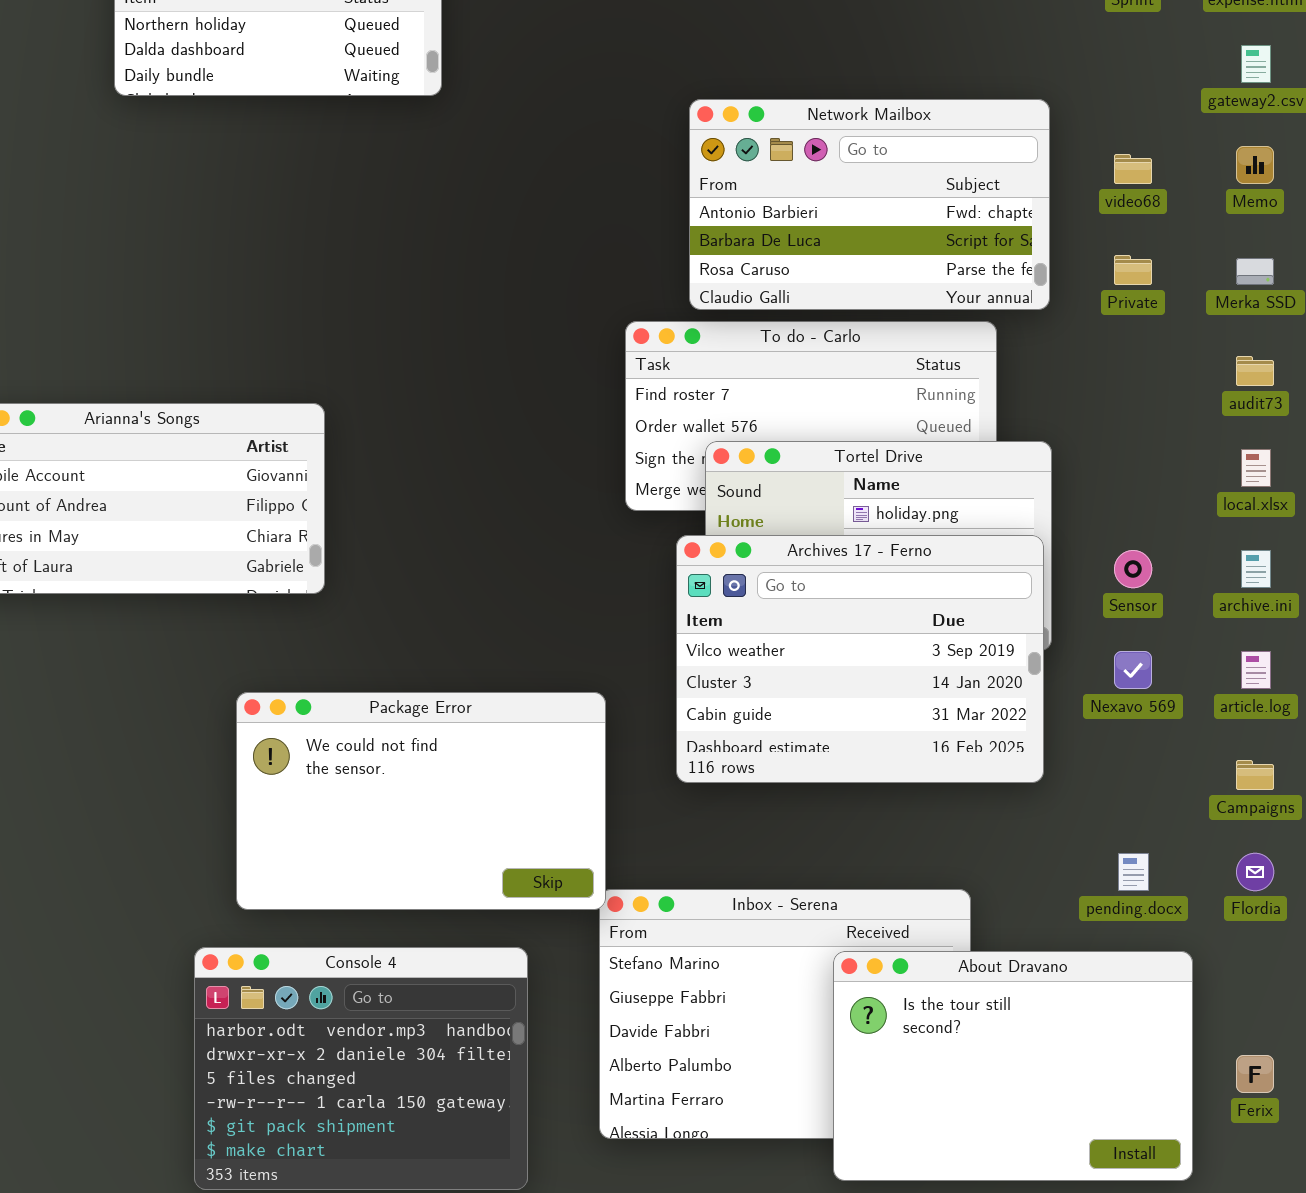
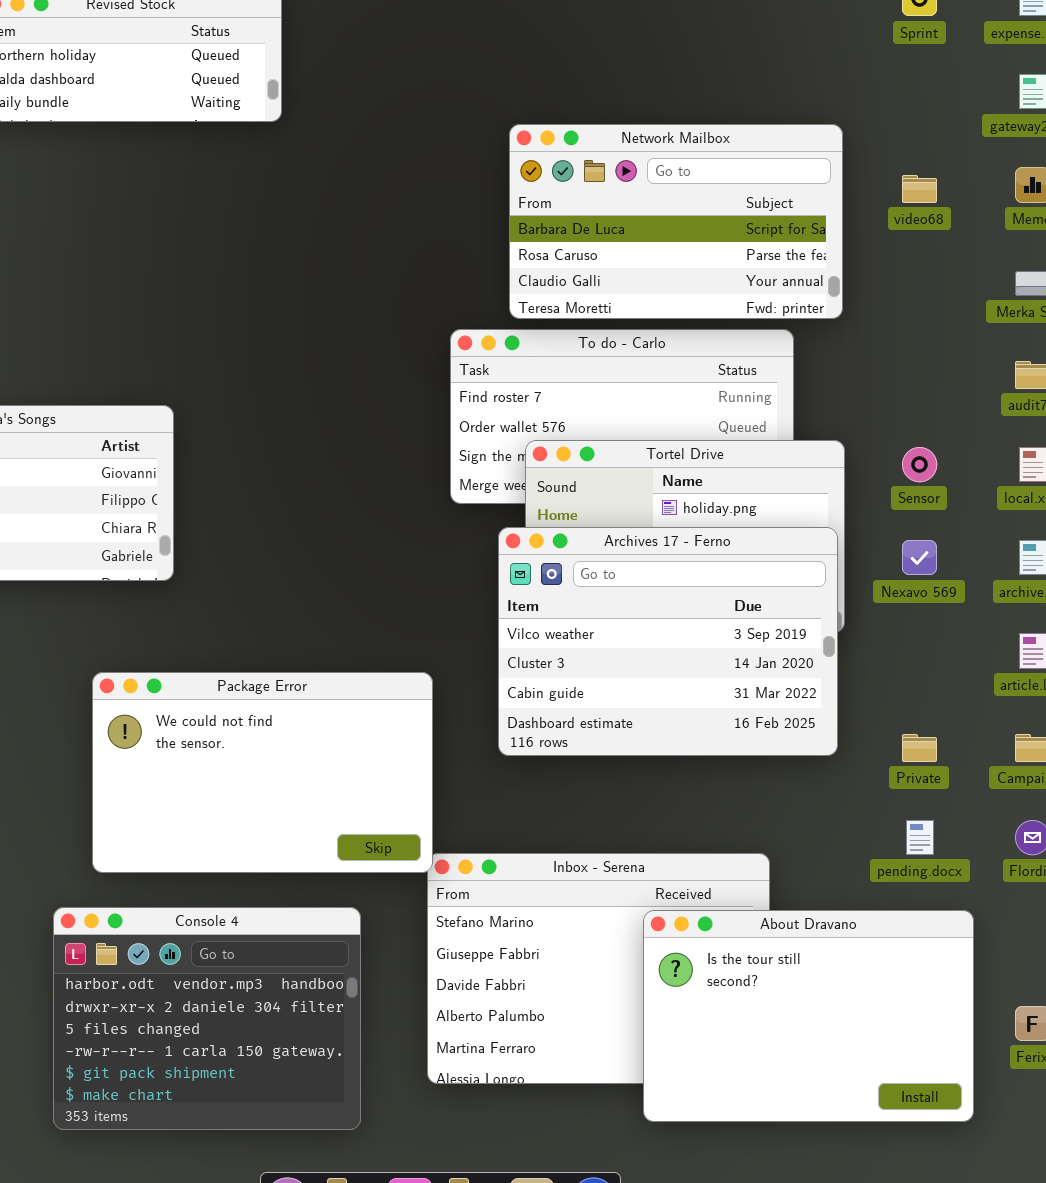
Network Mailbox: [689,99,1050,310] -> [509,124,843,319], scrolled down 1 row
Private: [1114,255,1152,285] -> [902,734,937,762], moved
Sensor: [1114,550,1152,588] -> [902,447,937,482], moved
Nexavo 569: [1114,651,1152,689] -> [902,540,937,575], moved

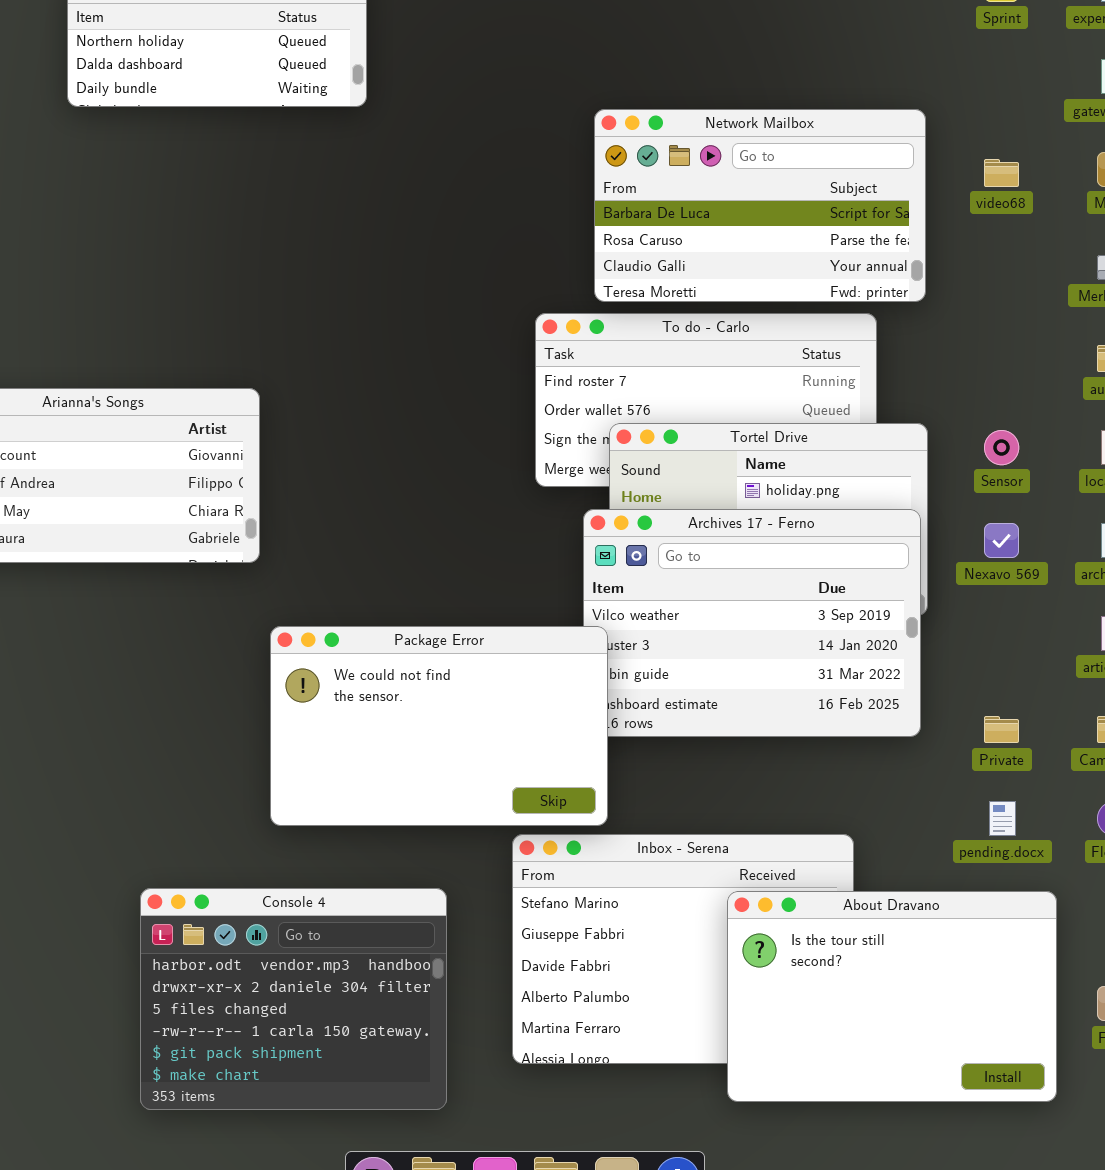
Package Error: [92,672,433,873] -> [270,626,608,826], moved

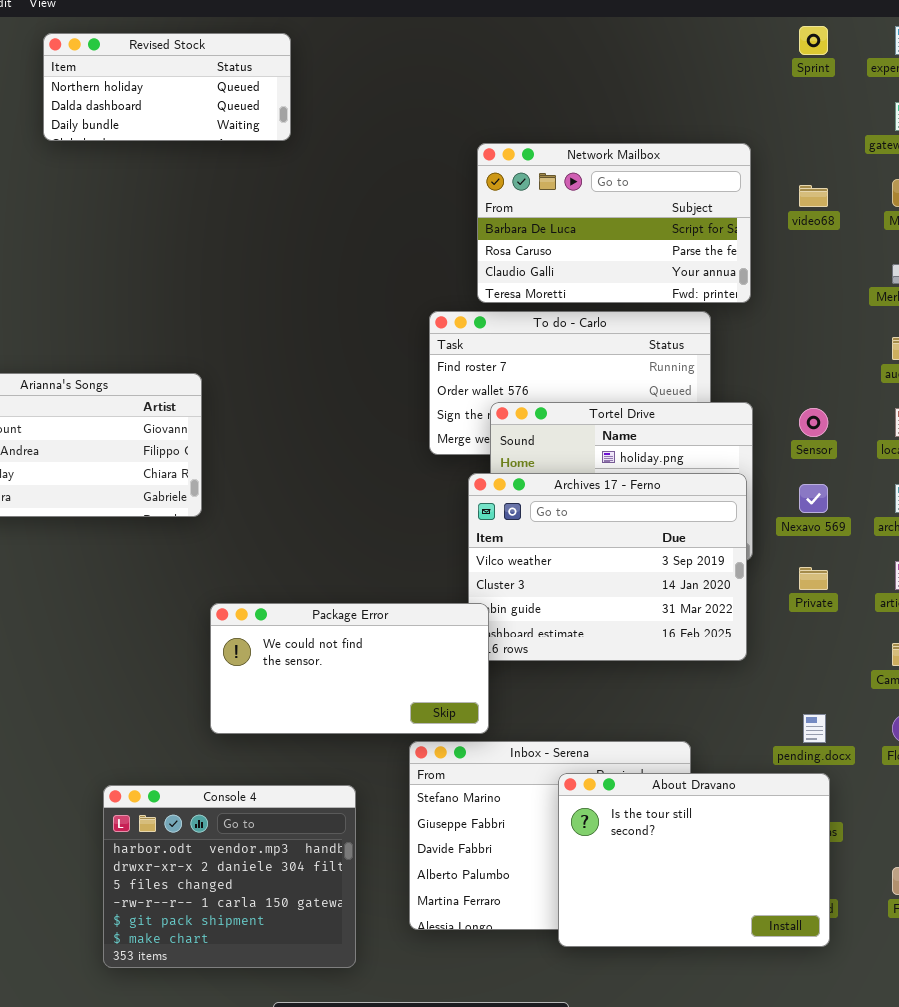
Package Error: [270,626,608,826] -> [210,603,489,734], resized
Private: [984,716,1019,743] -> [799,567,828,590], moved
About Dravano: [727,891,1057,1102] -> [558,773,830,947], moved

